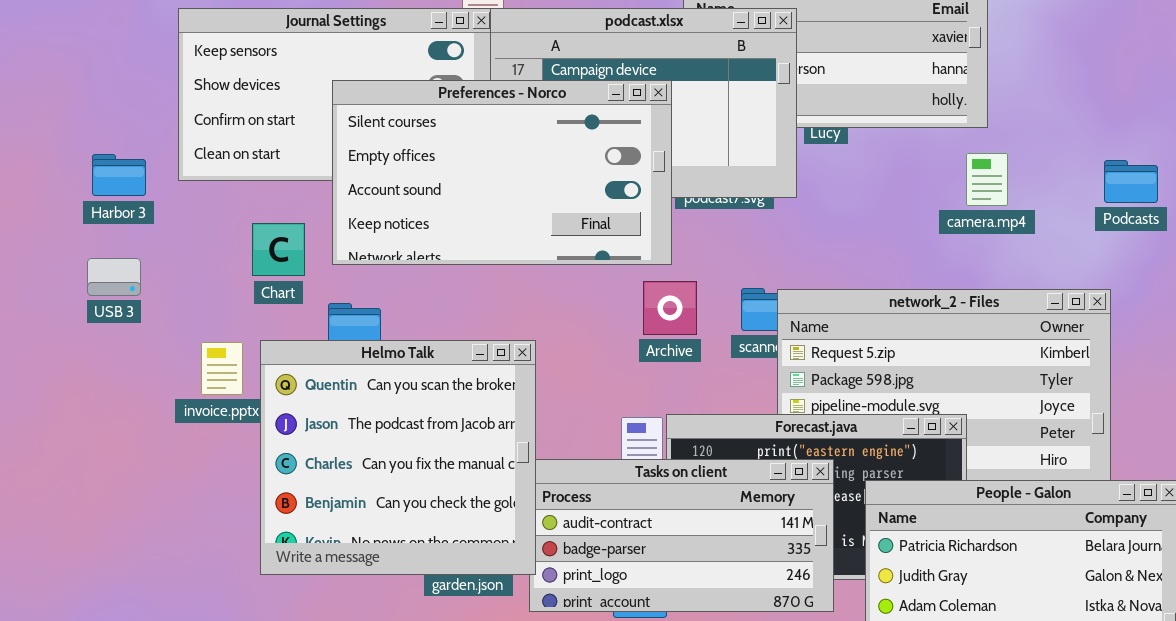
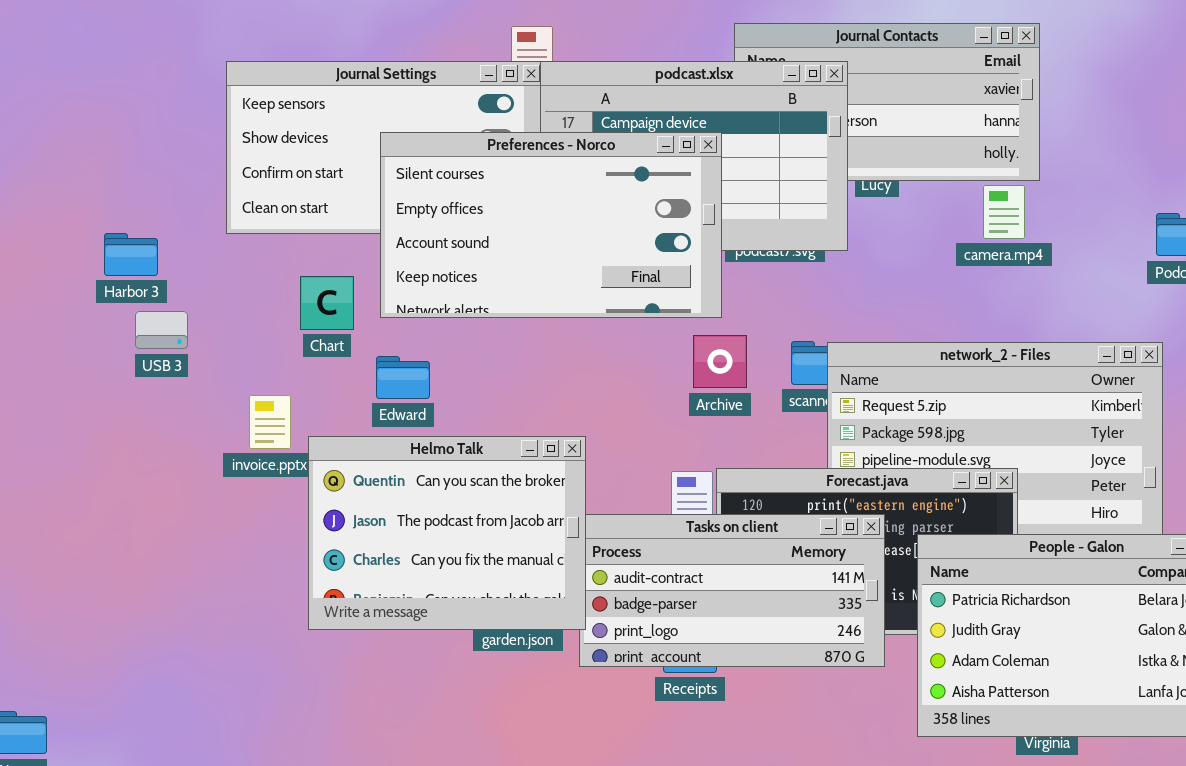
camera.mp4: [966,153,1008,206] -> [983,185,1025,239], moved
Harbor 3: [92,154,146,196] -> [104,233,158,276], moved
Helmo Talk: [260,340,536,575] -> [308,436,586,630], resized

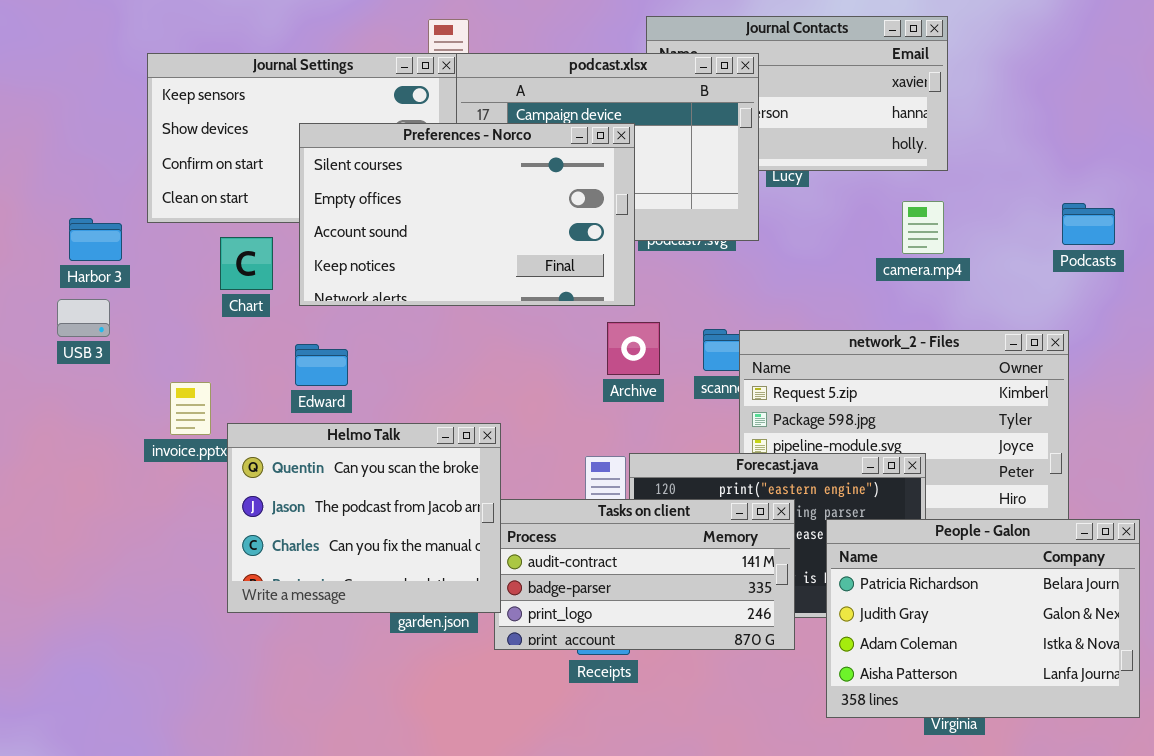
camera.mp4: [983,185,1025,239] -> [902,201,944,254], moved
Harbor 3: [104,233,158,276] -> [69,218,122,261], moved
Chart: [300,276,354,330] -> [220,237,273,290], moved

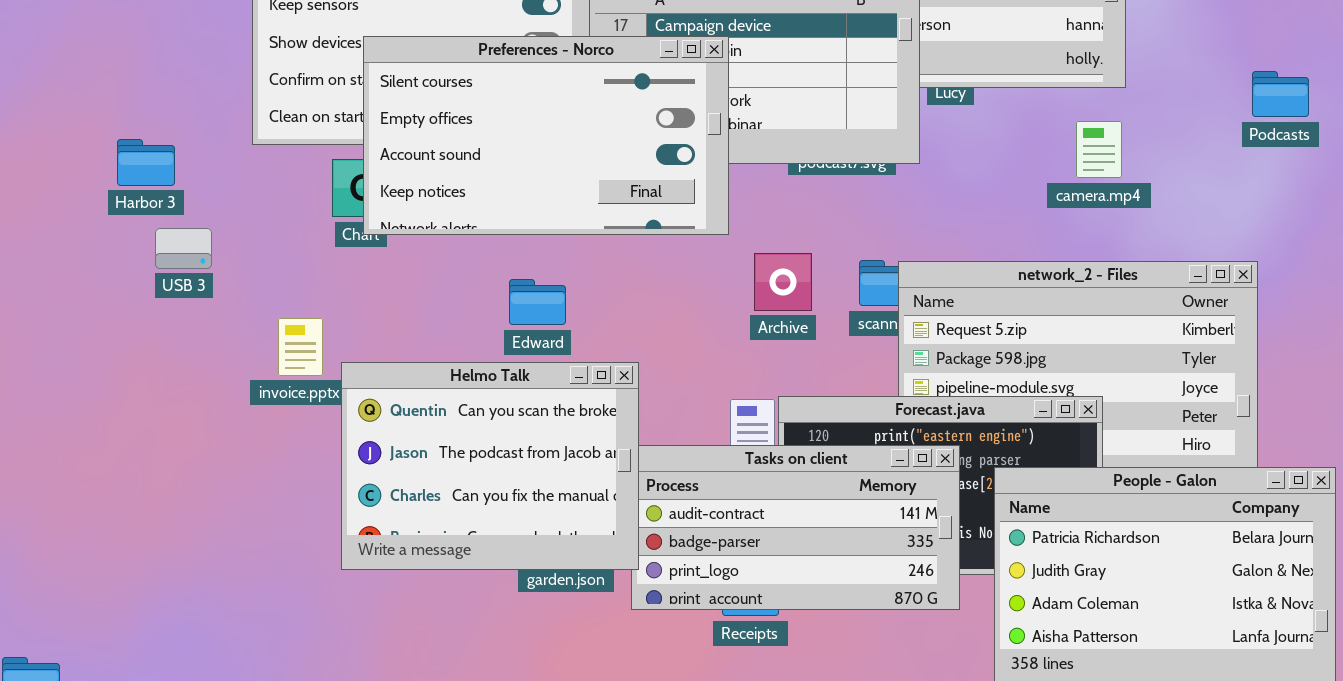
Preferences - Norco: [299,123,635,306] -> [363,36,729,235], moved
Podcasts: [1062,203,1115,245] -> [1252,71,1309,117], moved
Harbor 3: [69,218,122,261] -> [117,139,175,186], moved
Edward: [295,344,348,386] -> [509,279,566,325], moved

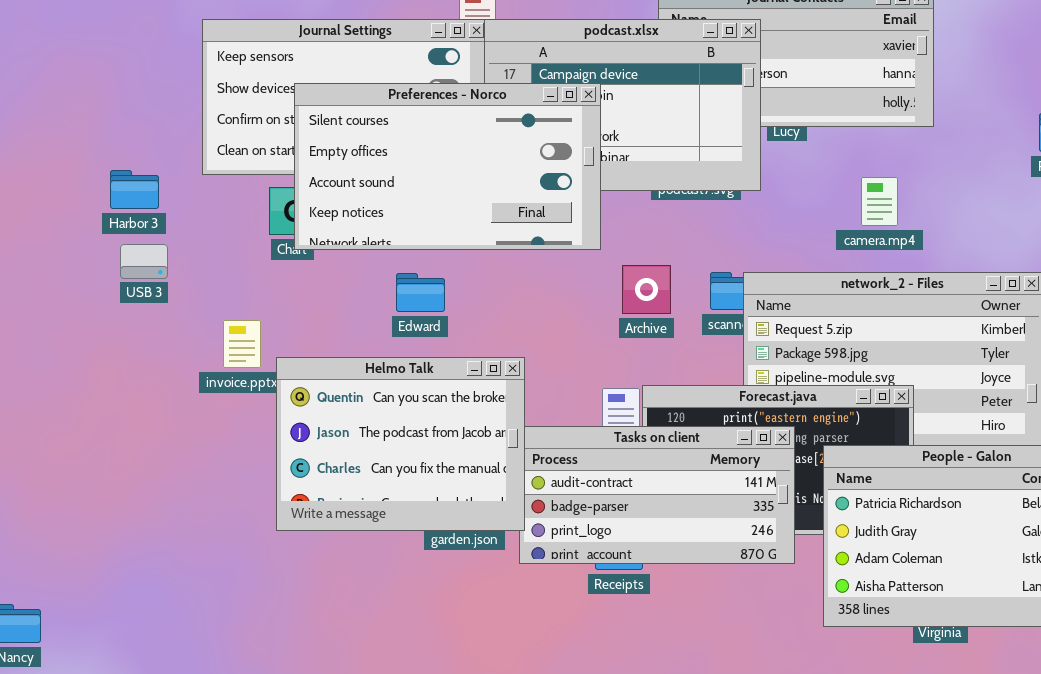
camera.mp4: [1076,121,1122,178] -> [861,177,898,226], moved
Harbor 3: [117,139,175,186] -> [110,170,159,209], moved
Edward: [509,279,566,325] -> [396,273,445,312], moved

